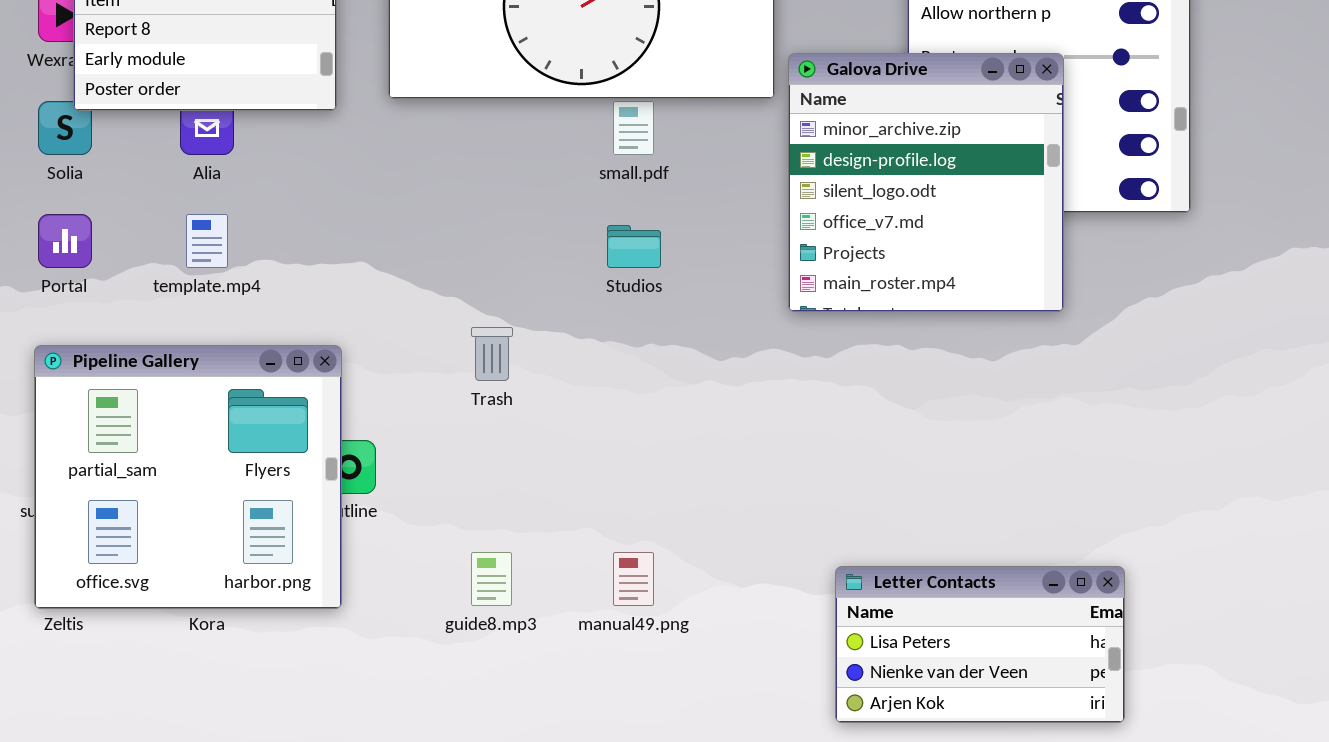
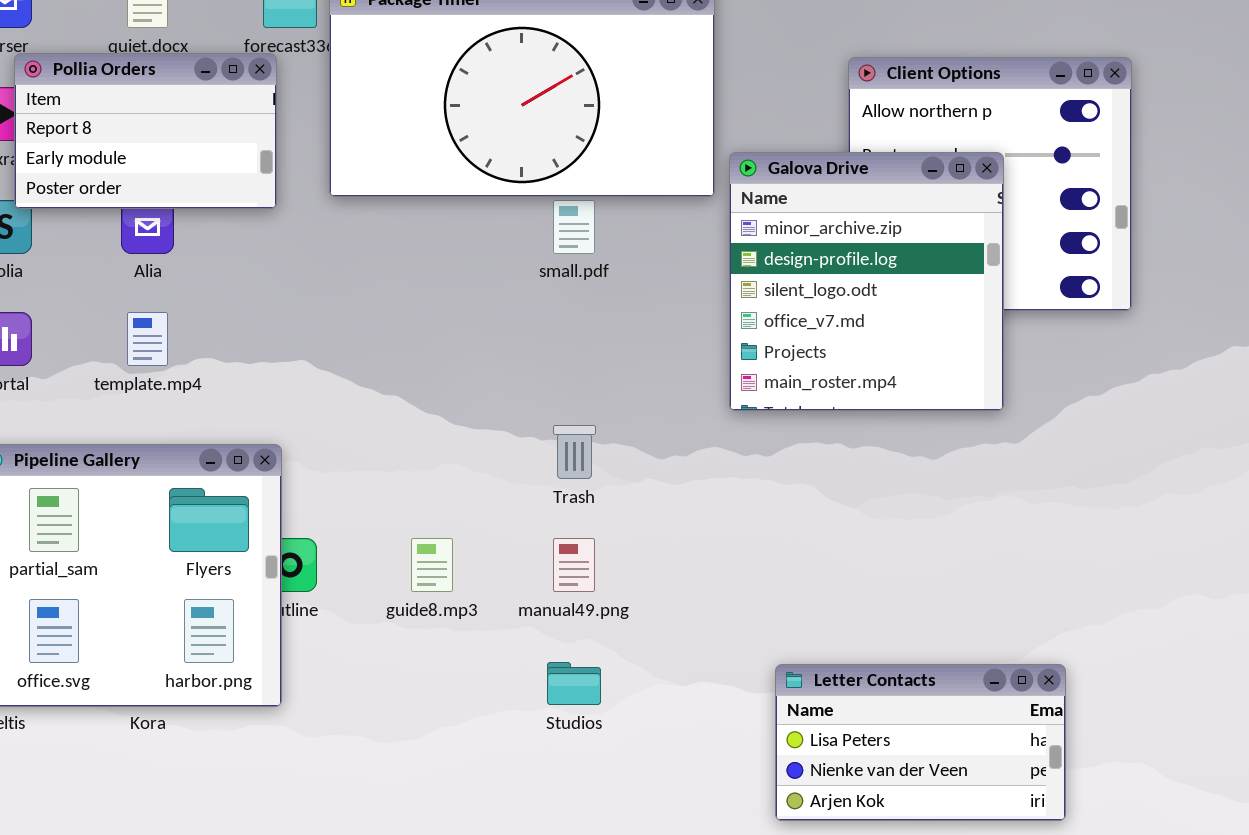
Studios: [607,225,661,268] -> [547,662,601,705], moved
Trash: [471,327,513,381] -> [553,425,596,479], moved
guide8.mp3: [471,552,512,606] -> [411,538,453,592], moved
manual49.png: [613,552,654,606] -> [553,538,595,592], moved

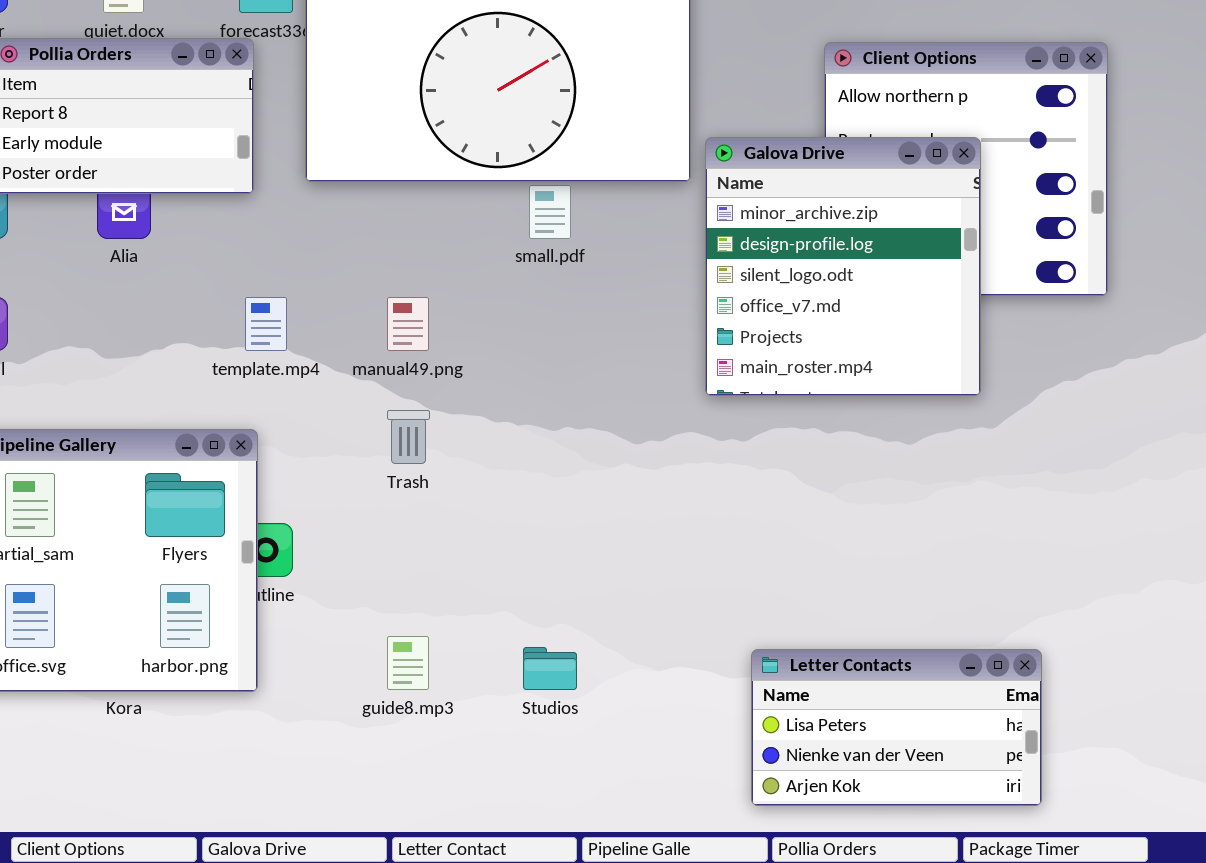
template.mp4: [127,312,168,366] -> [245,297,287,351], moved
Trash: [553,425,596,479] -> [387,410,430,464], moved
guide8.mp3: [411,538,453,592] -> [387,636,429,690], moved
manual49.png: [553,538,595,592] -> [387,297,429,351], moved

